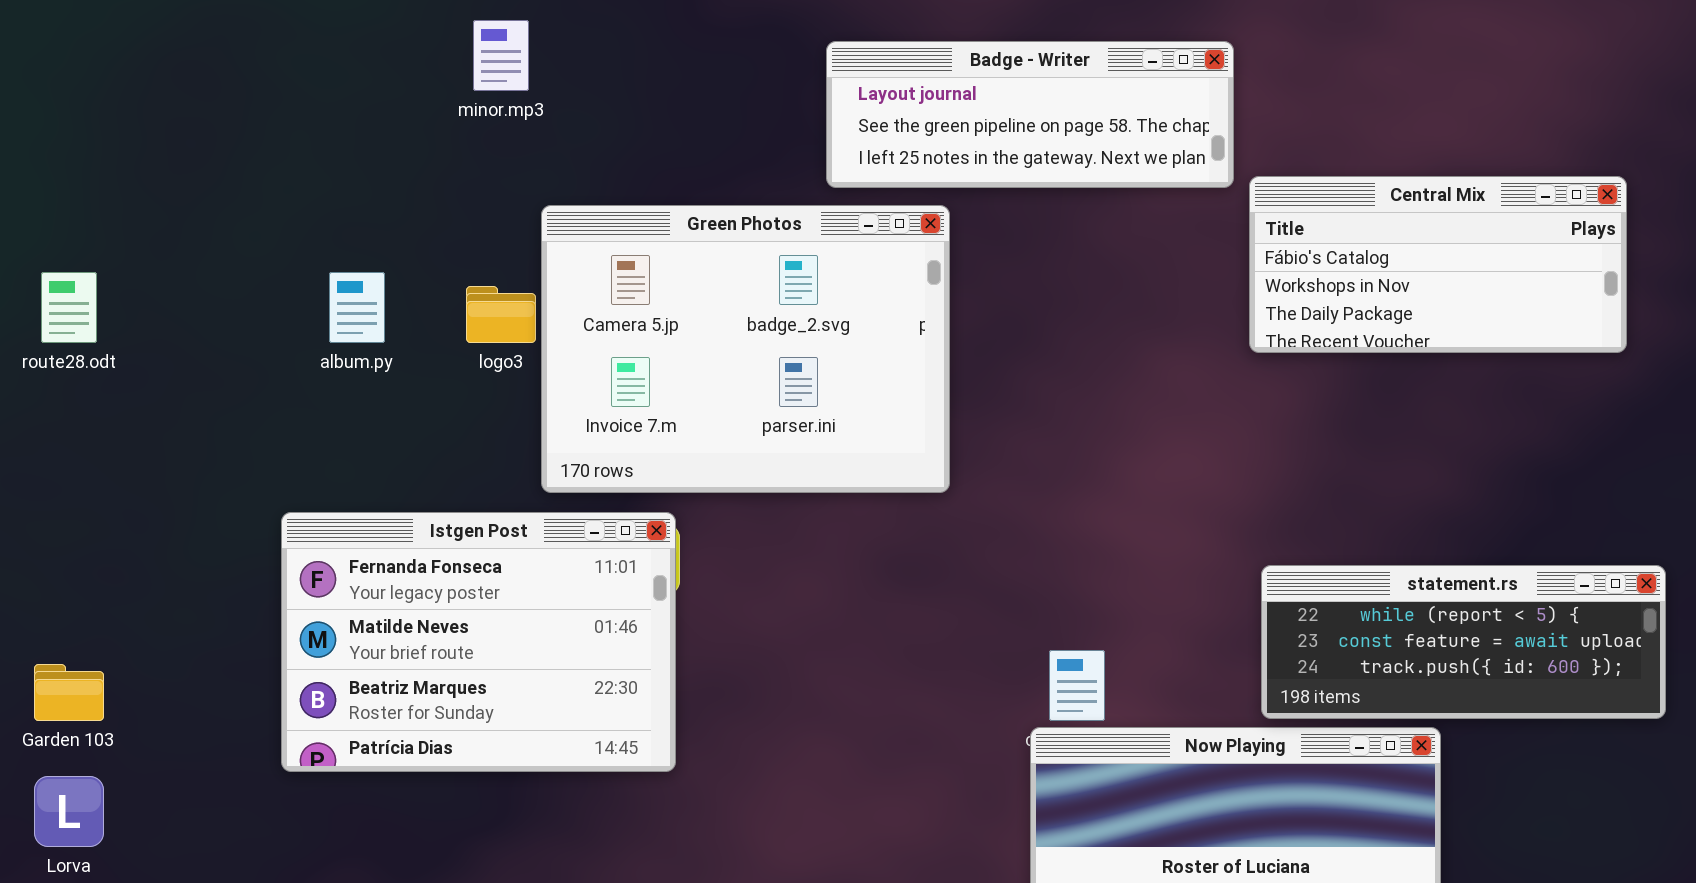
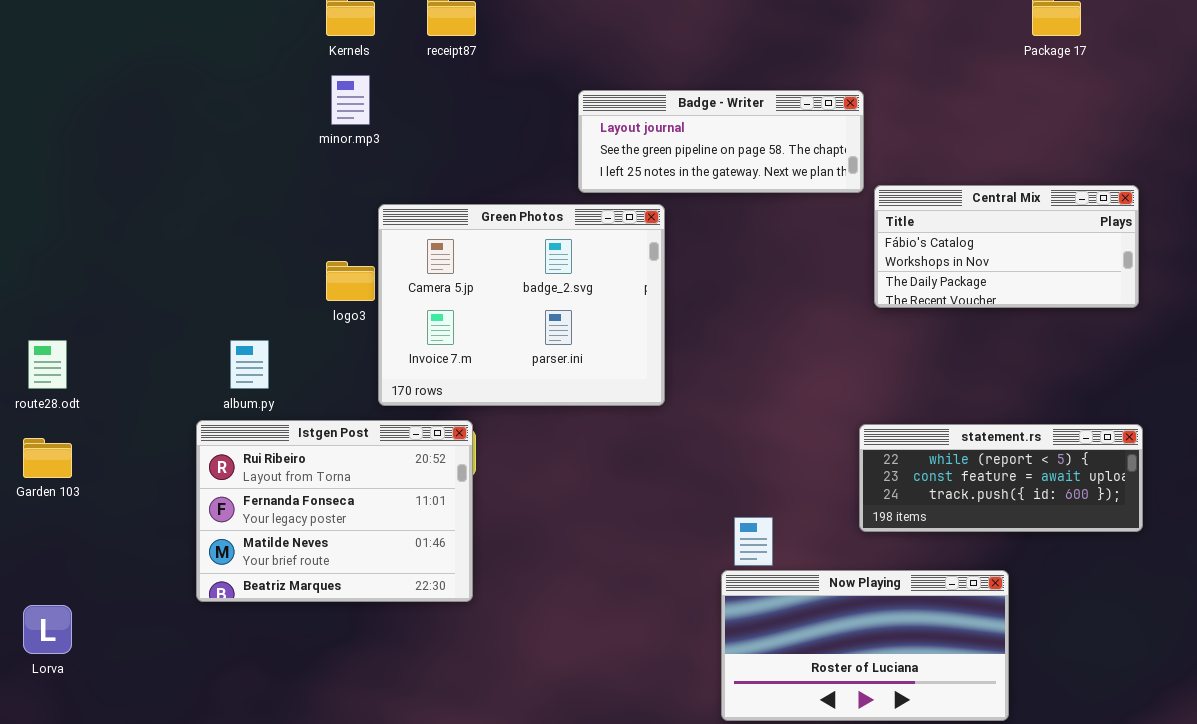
route28.odt: [41,272,97,343] -> [28,340,67,389], moved
album.py: [329,272,385,343] -> [230,340,269,389], moved
Istgen Post: [281,512,676,772] -> [196,420,473,602], scrolled up 1 row
statement.rs: [1261,565,1666,719] -> [859,424,1143,532], moved
Garden 103: [34,664,104,721] -> [23,438,72,478], moved

